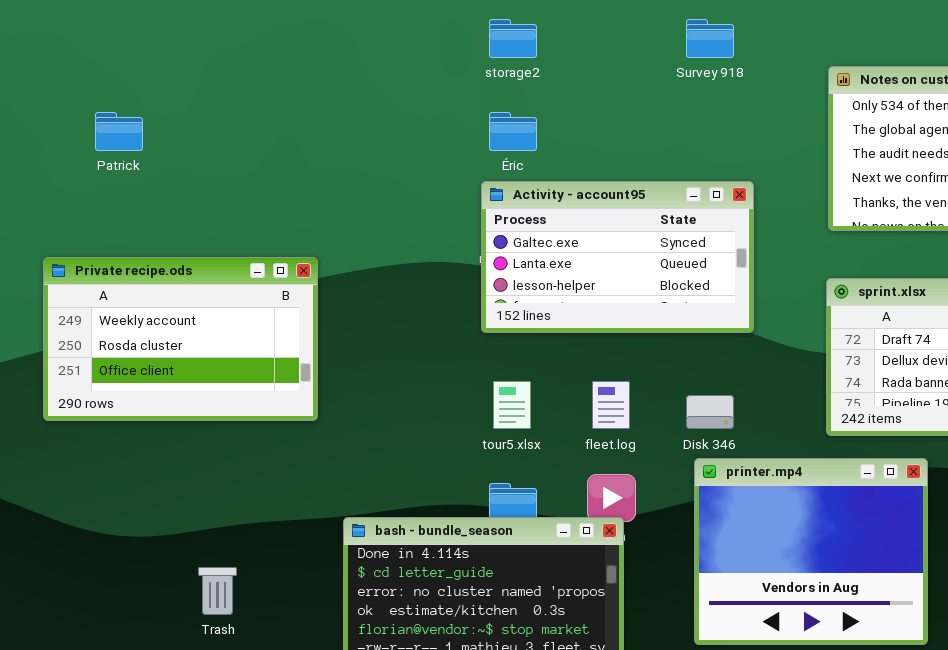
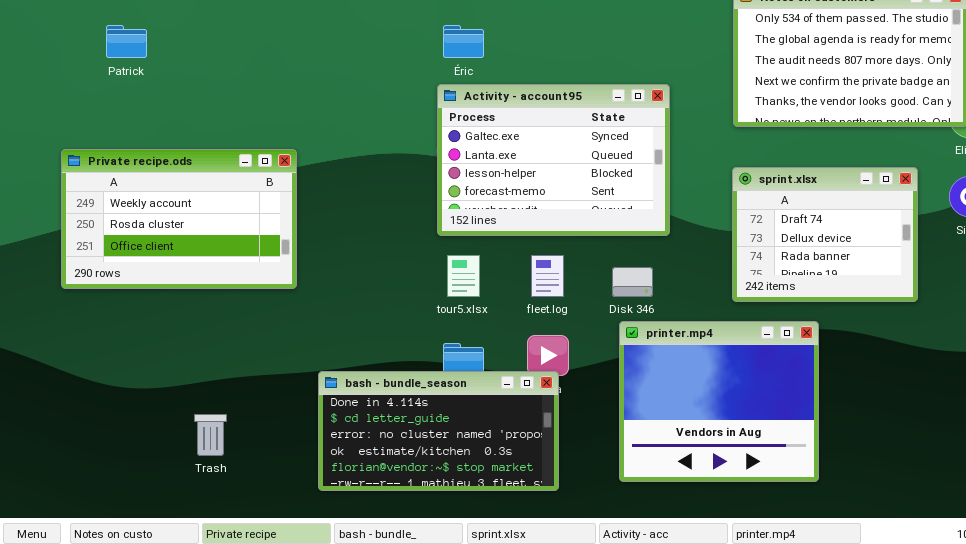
Activity - account95: [481,181,754,333] -> [437,84,670,236], resized

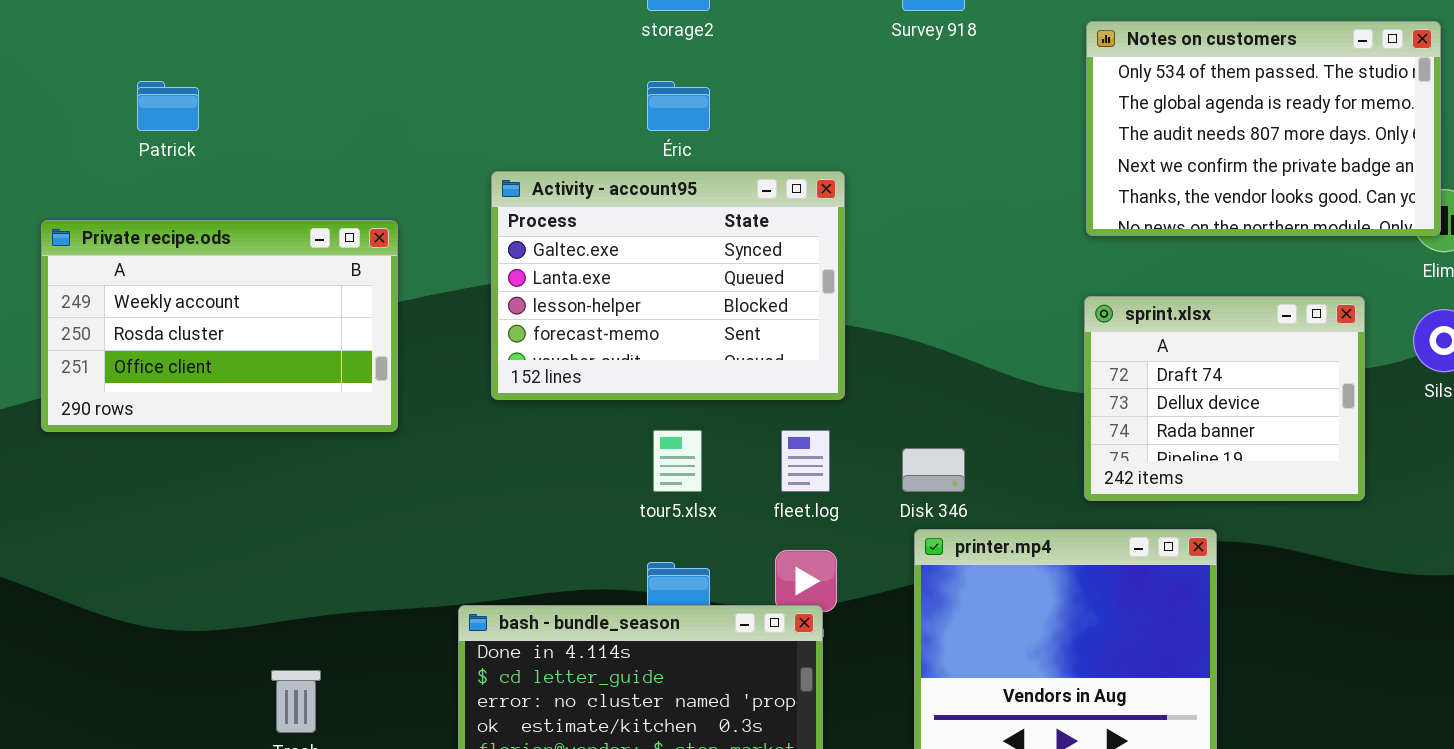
Activity - account95: [437,84,670,236] -> [491,171,845,400], moved
Private recipe.ods: [61,149,297,289] -> [41,220,398,432], moved

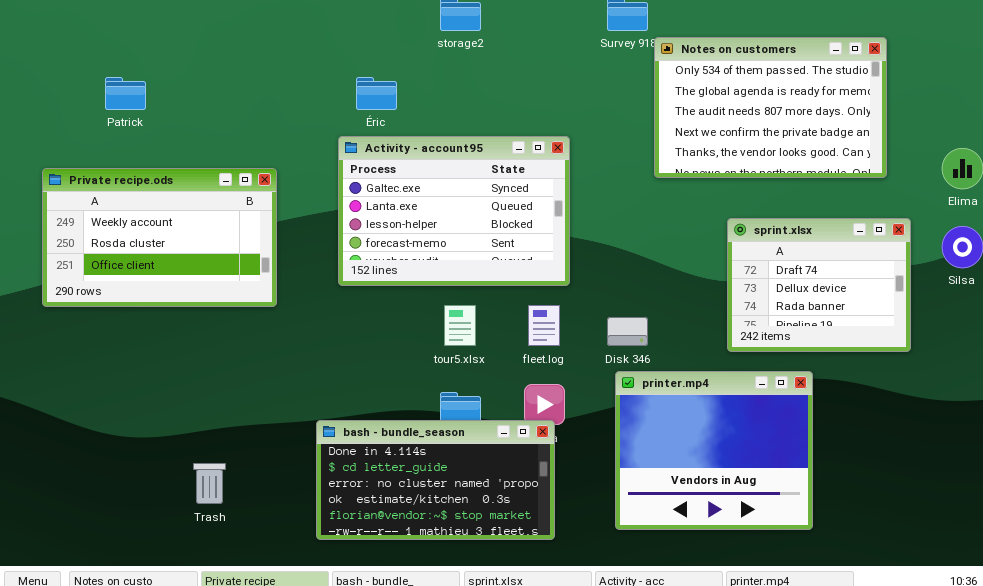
Notes on customers: [1086,21,1441,236] -> [654,37,887,178], moved
Éric: [647,81,710,131] -> [356,77,397,110], moved

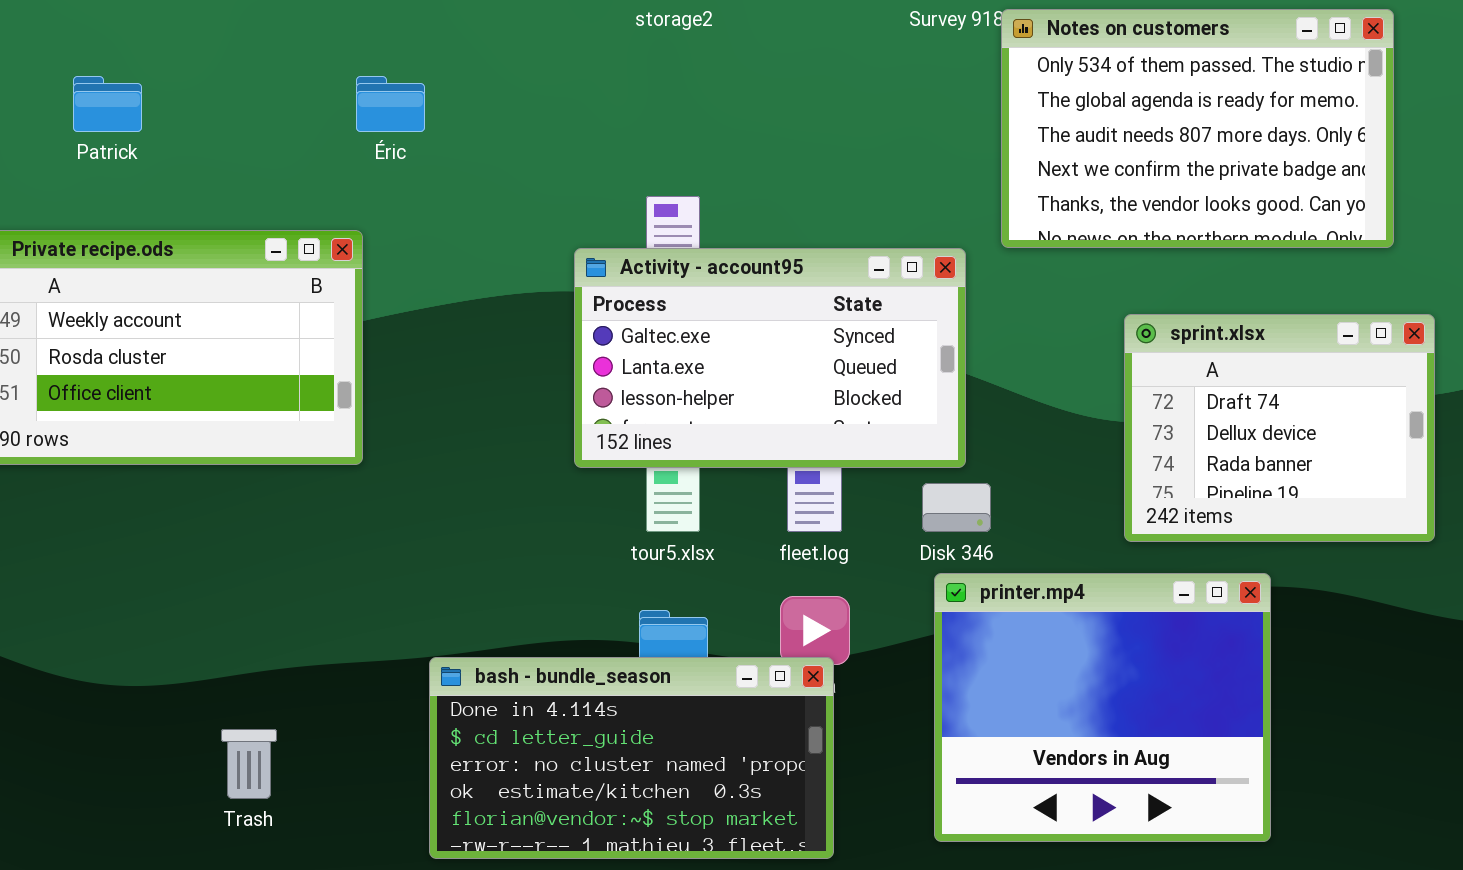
Éric: [356,77,397,110] -> [356,76,425,132], moved
Activity - account95: [338,136,570,286] -> [574,248,966,468], moved, resized

